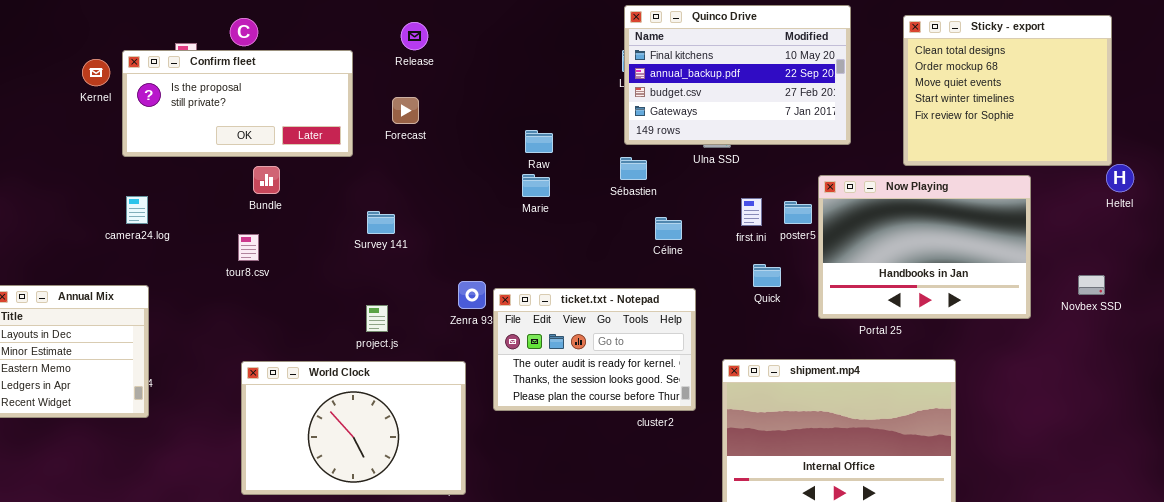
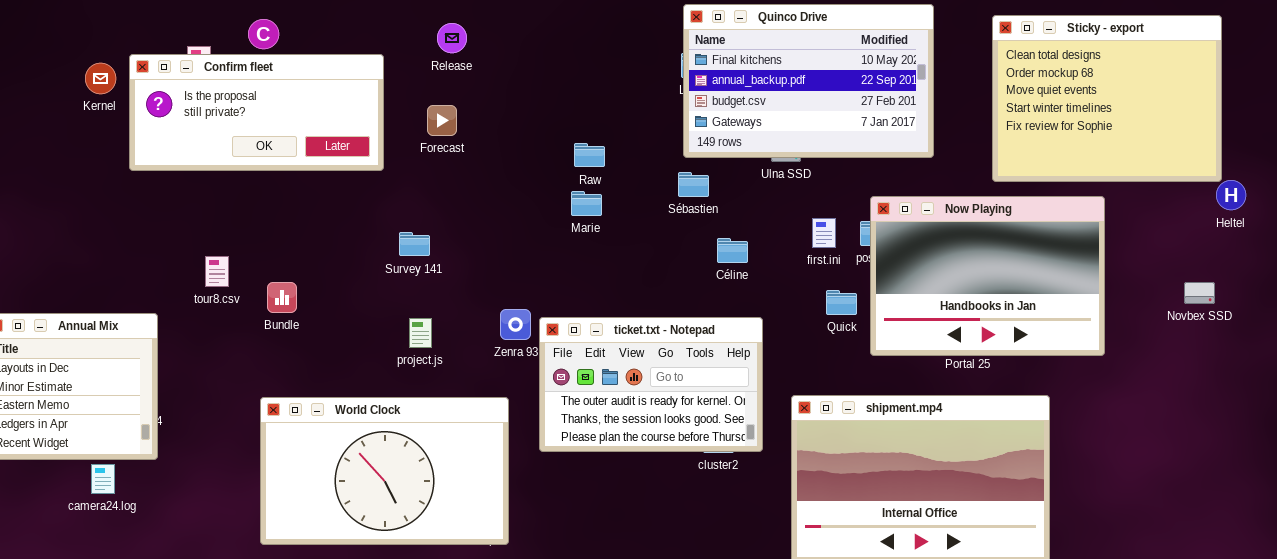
Bundle: [253,166,280,194] -> [267,282,297,313], moved
Now Playing: [818,175,1031,319] -> [870,196,1105,356], moved
camera24.log: [126,196,148,224] -> [91,464,115,494], moved
tour8.csv: [238,234,259,261] -> [205,256,229,287], moved
Novbex SSD: [1078,275,1105,295] -> [1184,282,1215,304], moved
project.js: [366,305,388,332] -> [409,318,432,348], moved

